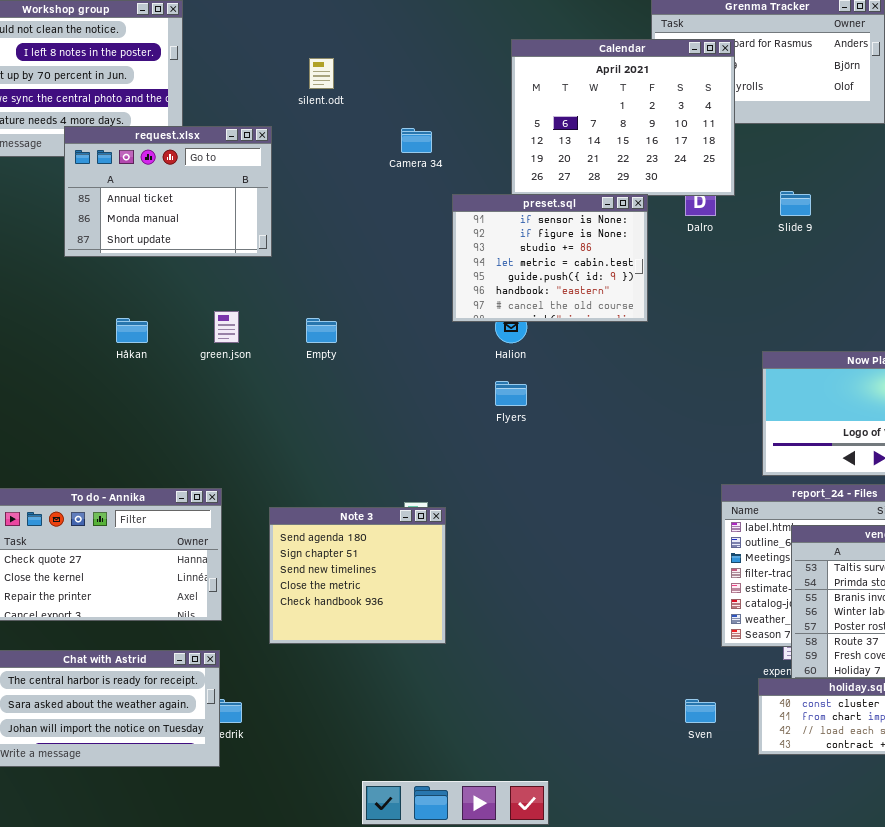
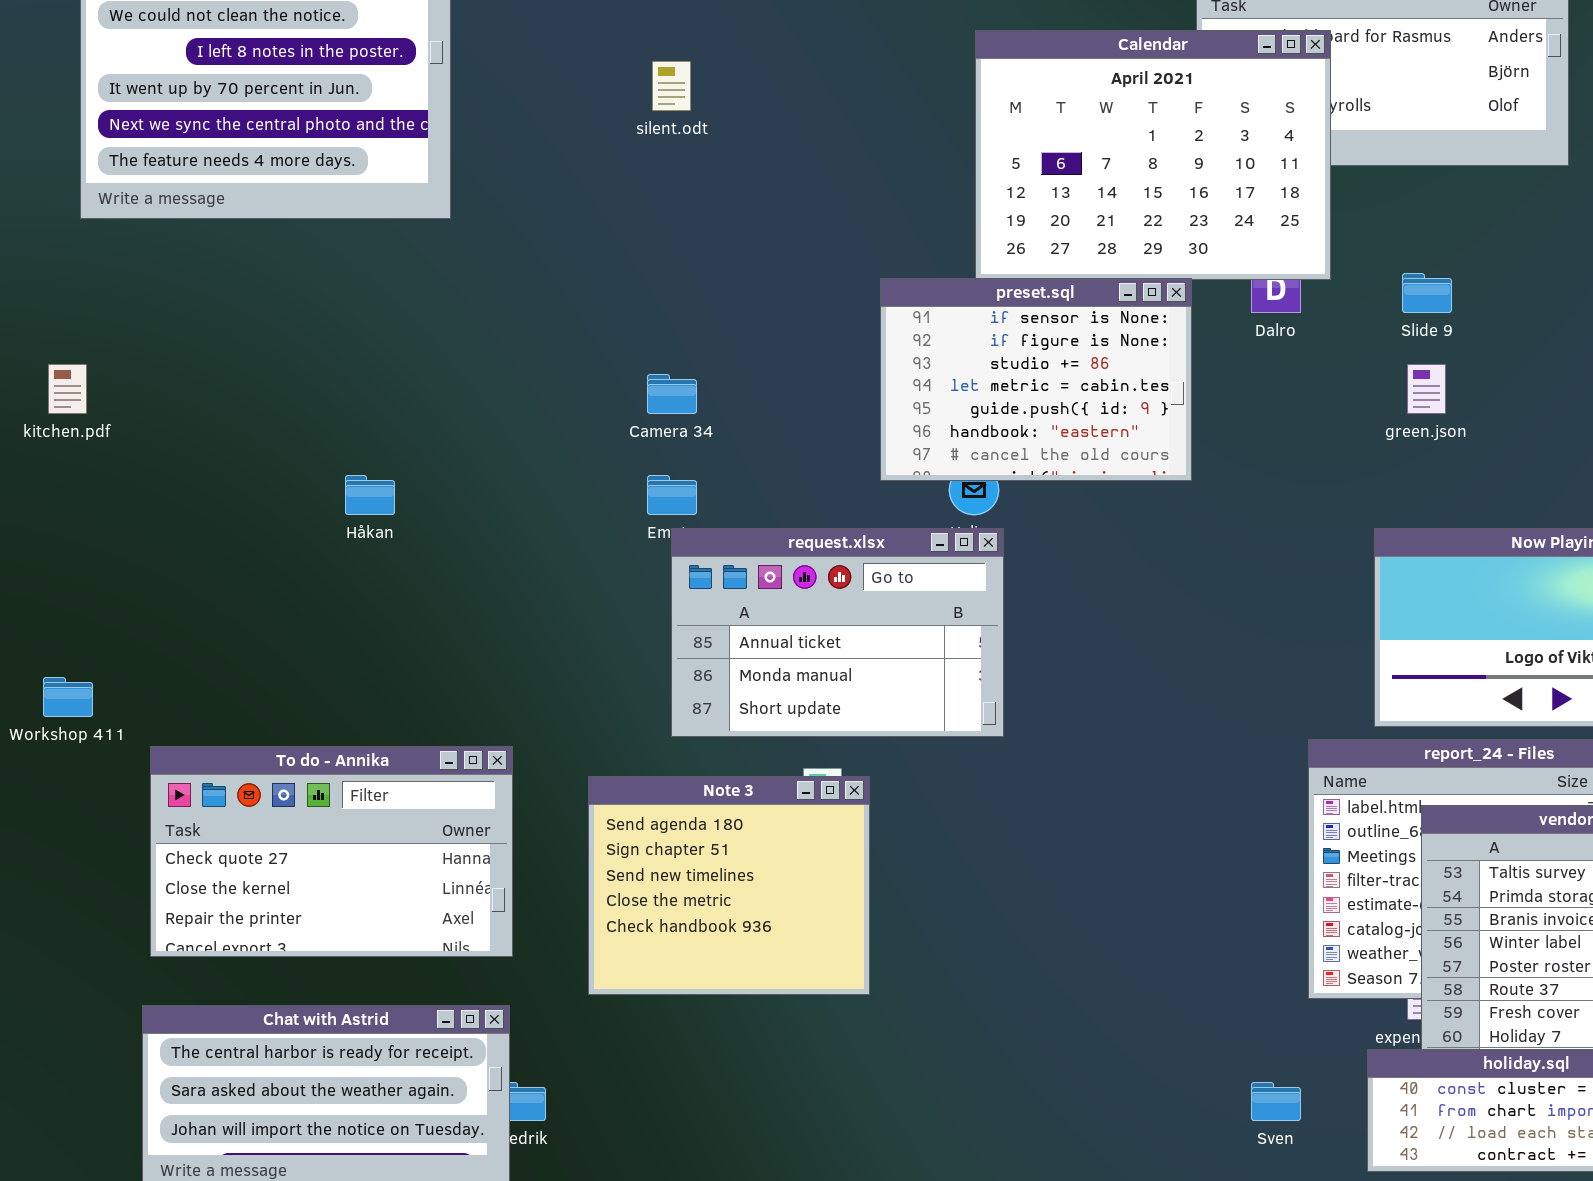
request.xlsx: [64,126,272,257] -> [671,528,1004,737], moved
Camera 34: [401,128,432,153] -> [647,374,697,414], moved
green.json: [214,311,239,343] -> [1407,364,1446,414], moved

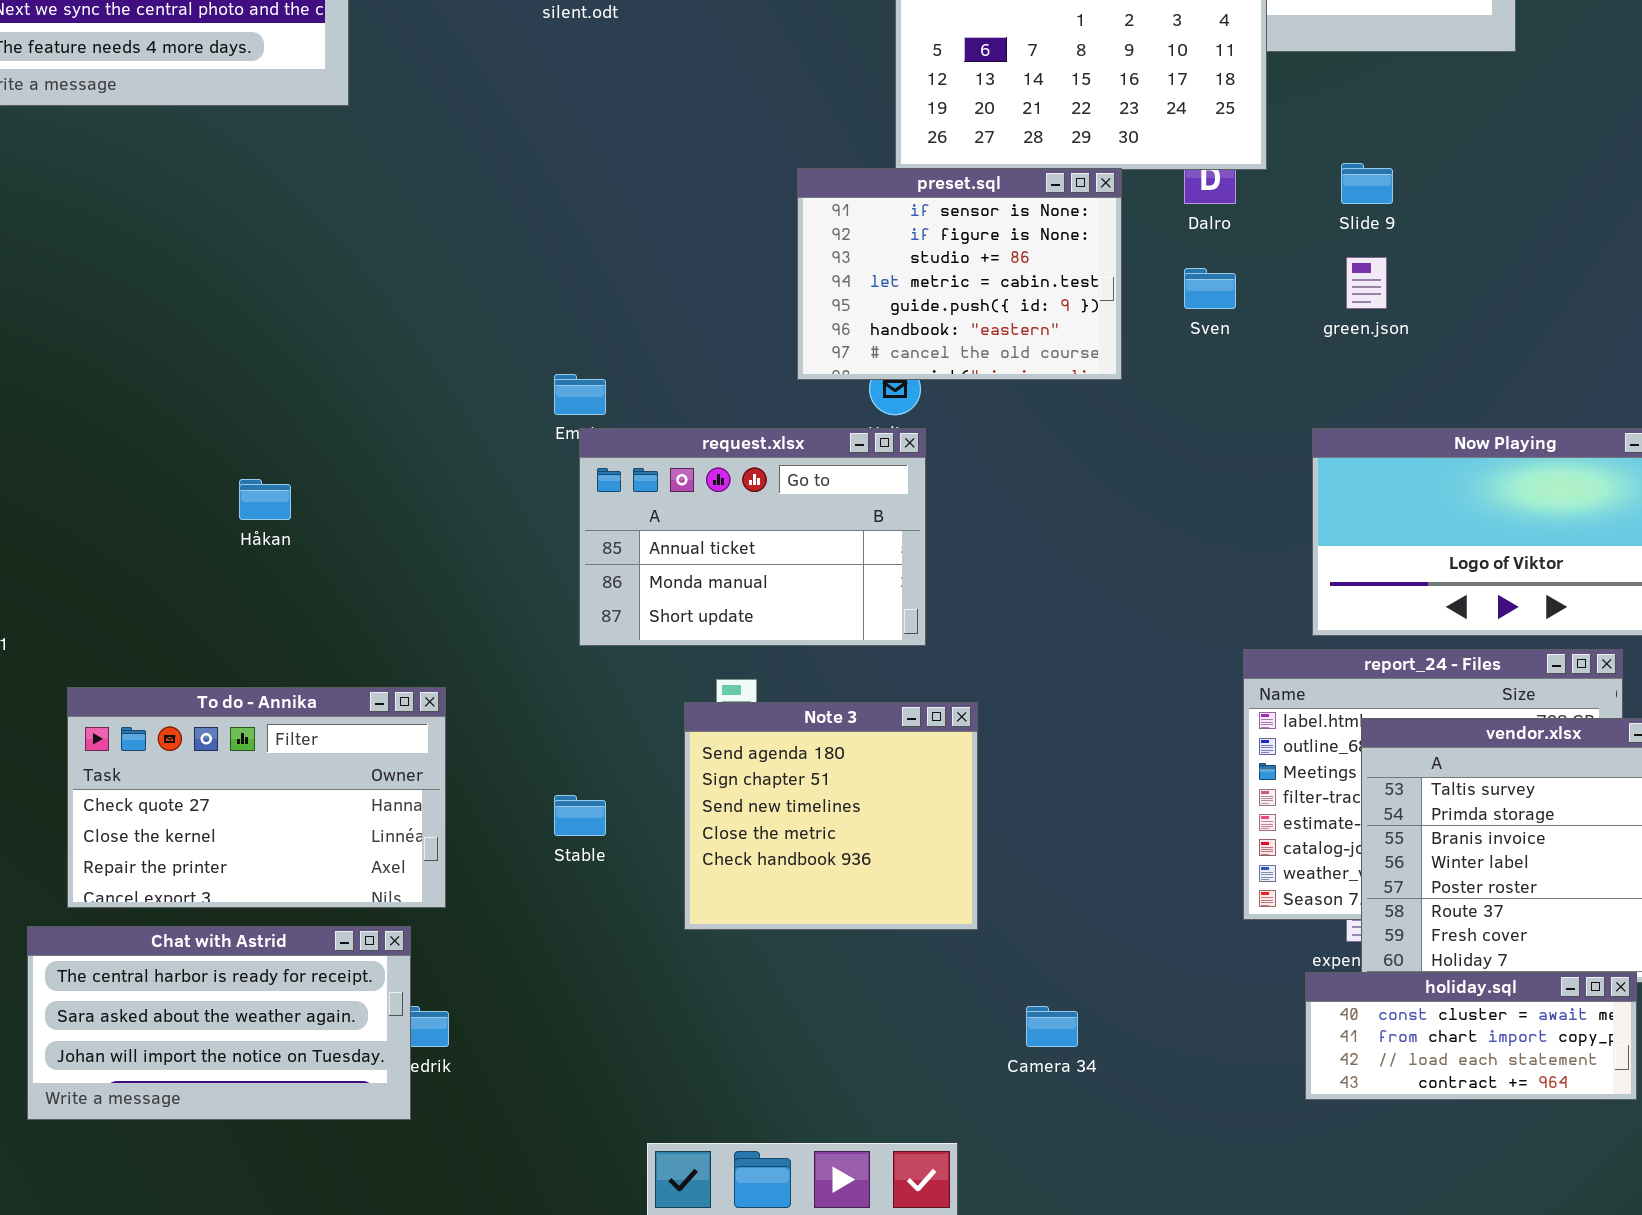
Camera 34: [647,374,697,414] -> [1026,1006,1078,1047], moved
Håkan: [345,475,395,515] -> [239,479,291,520], moved
To do - Annika: [150,746,513,957] -> [67,687,446,908], moved
Note 3: [588,776,870,995] -> [684,702,978,930], moved
Sven: [1251,1082,1301,1121] -> [1184,268,1236,309], moved

